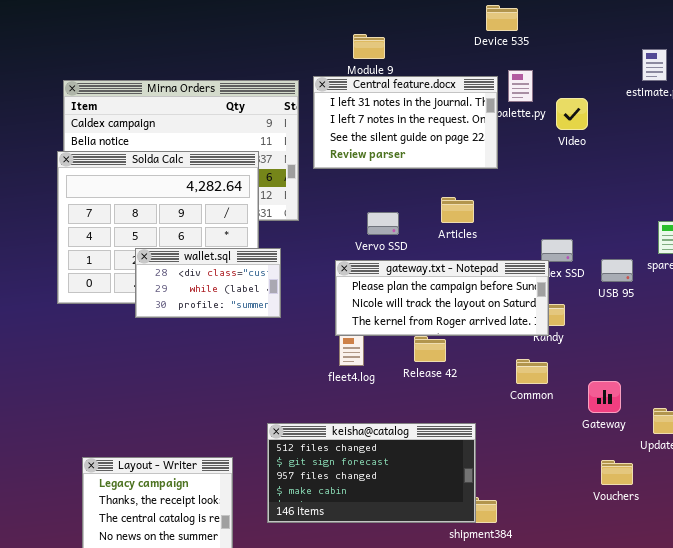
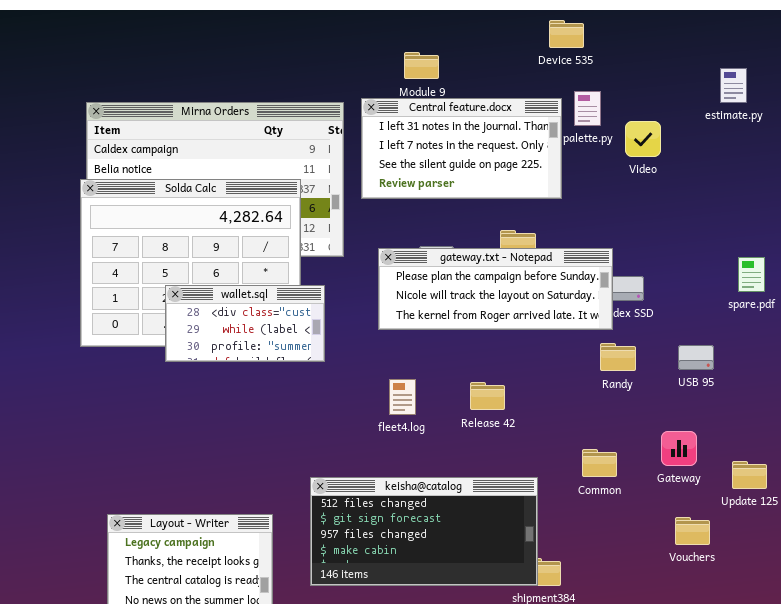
USB 95: [601,259,633,282] -> [678,345,714,370], moved
gateway.txt - Notepad: [335,260,549,336] -> [378,248,613,330], moved
Common: [516,359,548,384] -> [582,449,617,477], moved

